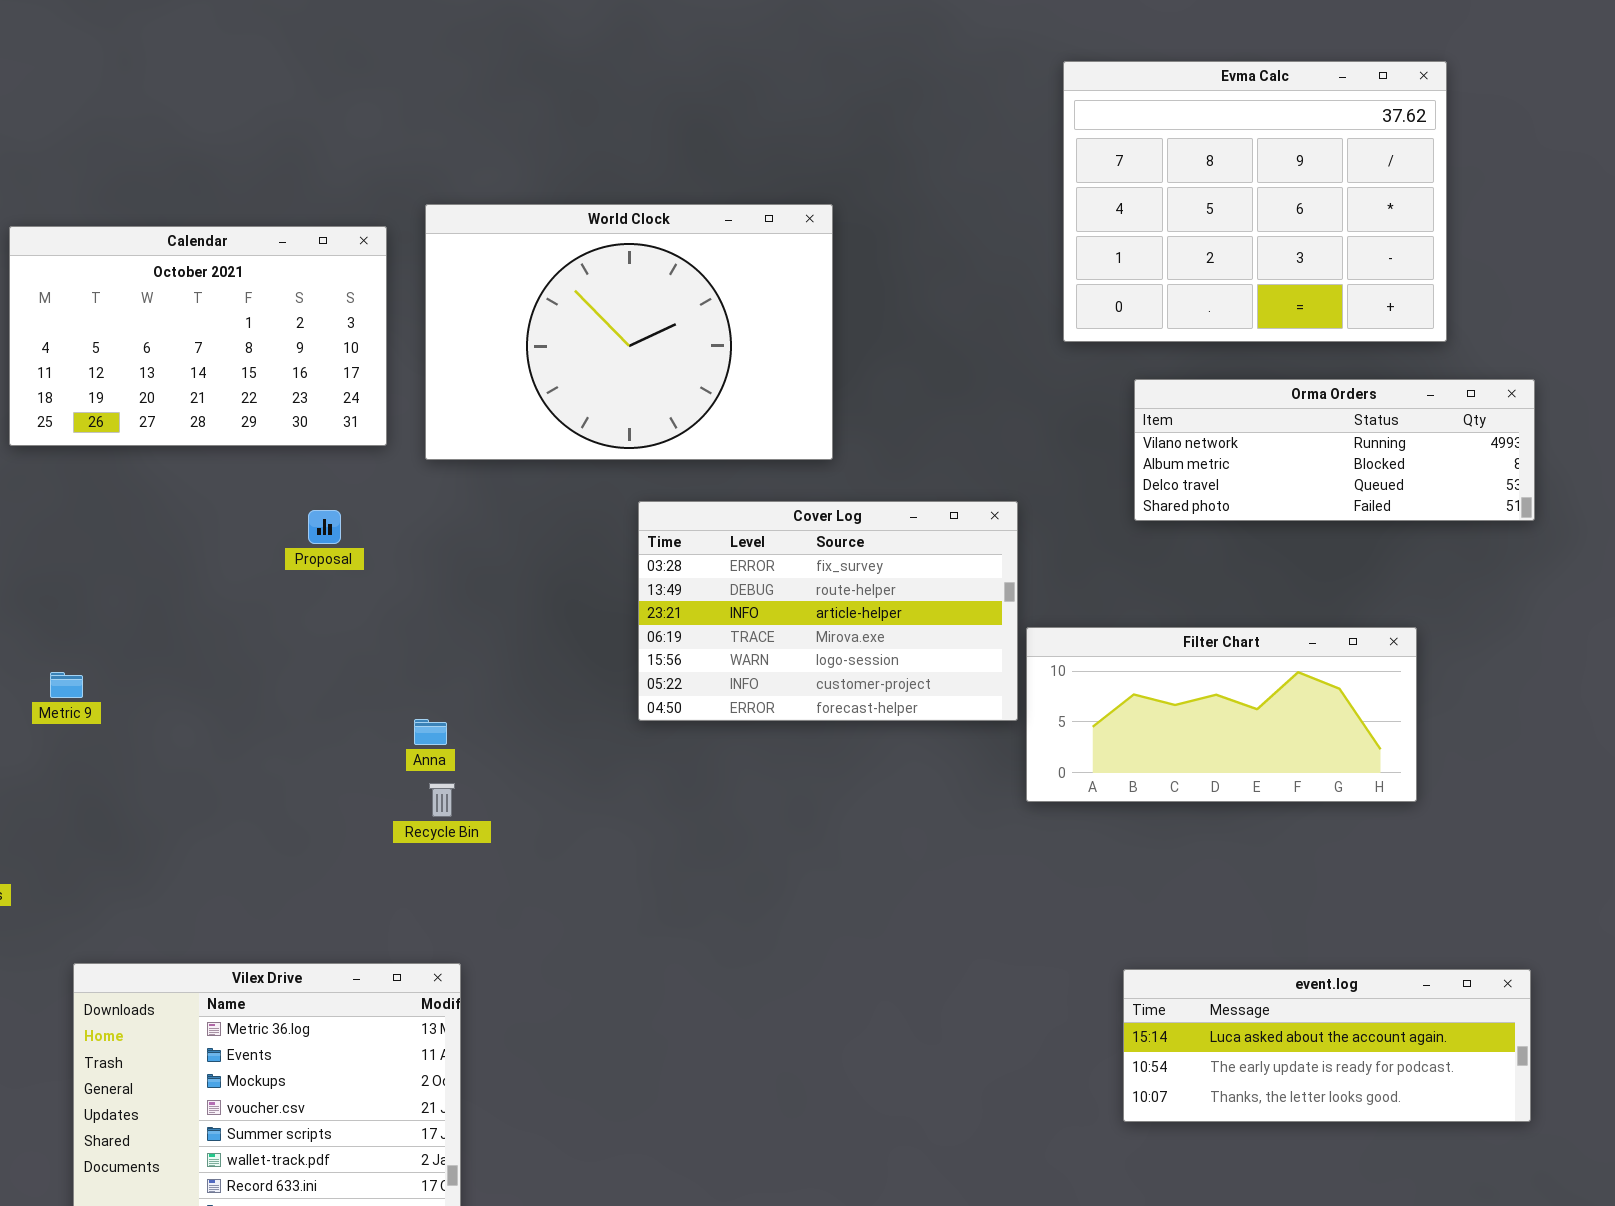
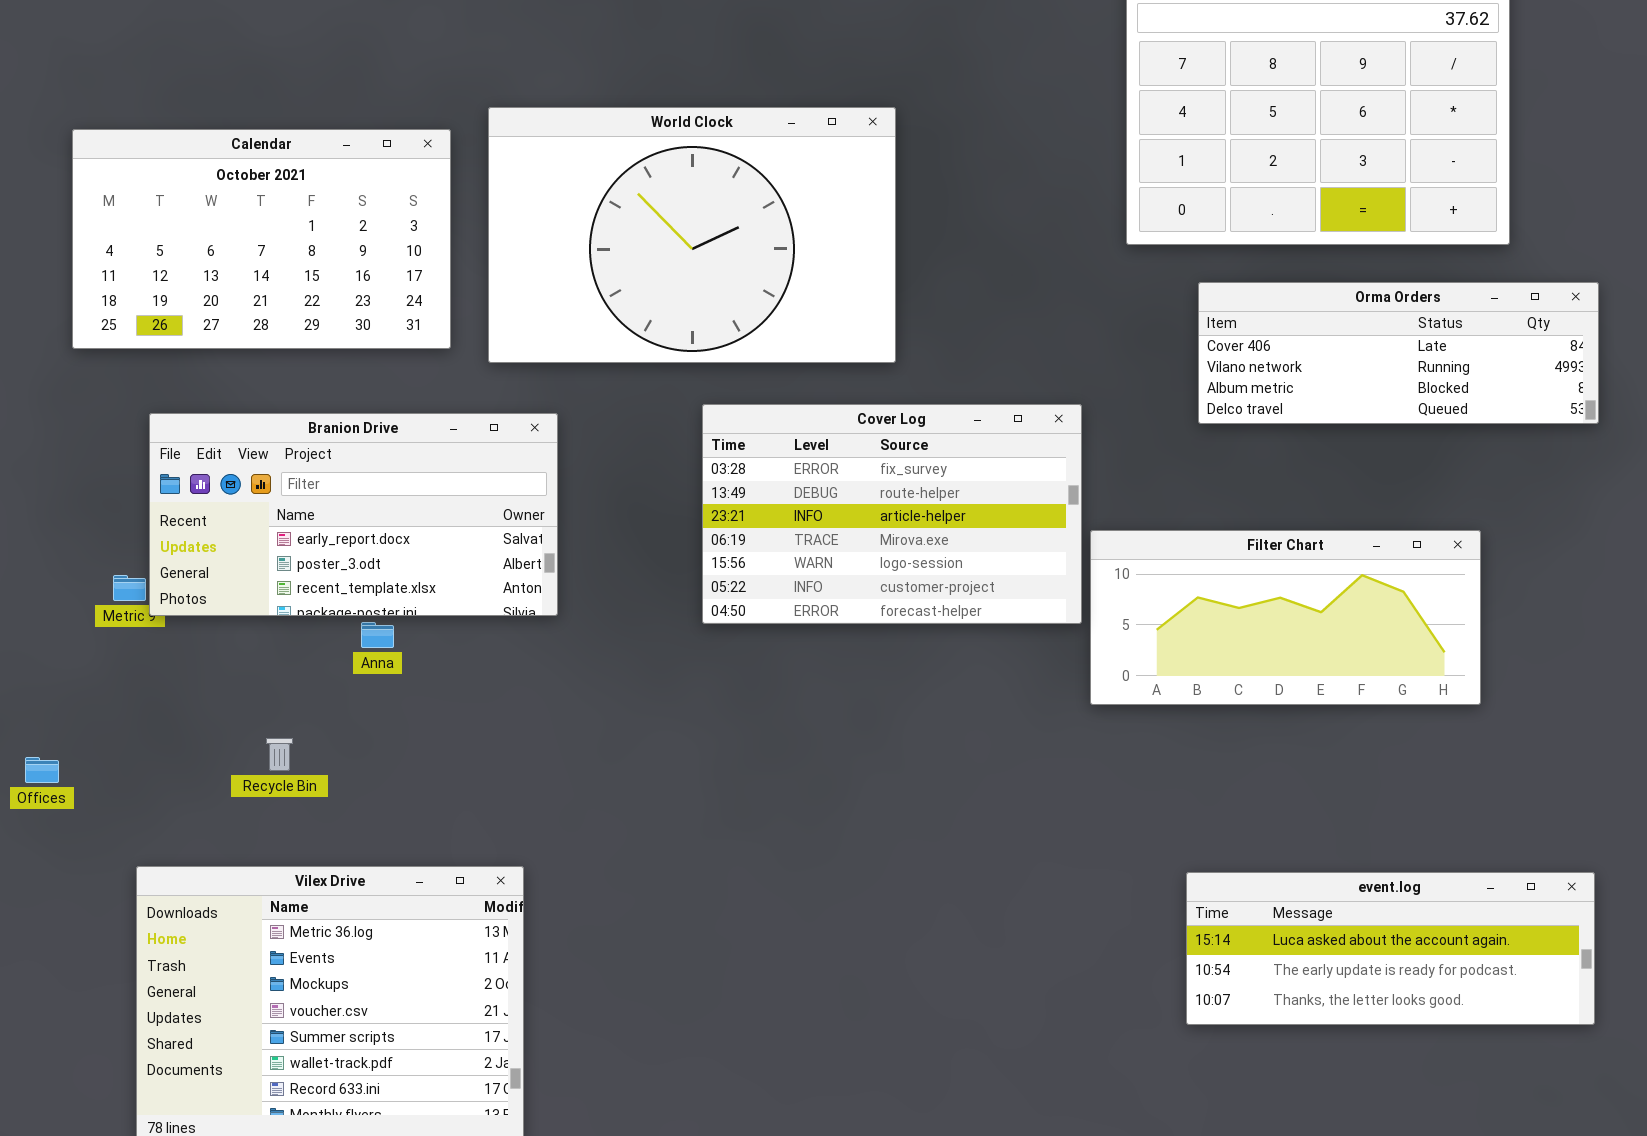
Orma Orders: [1134,379,1535,521] -> [1198,282,1599,424], scrolled up 1 row
Branion Drive: none -> [149,413,558,616], opened
Anna: [414,719,447,745] -> [361,622,394,648], moved
Recycle Bin: [429,783,455,817] -> [266,738,293,771], moved

